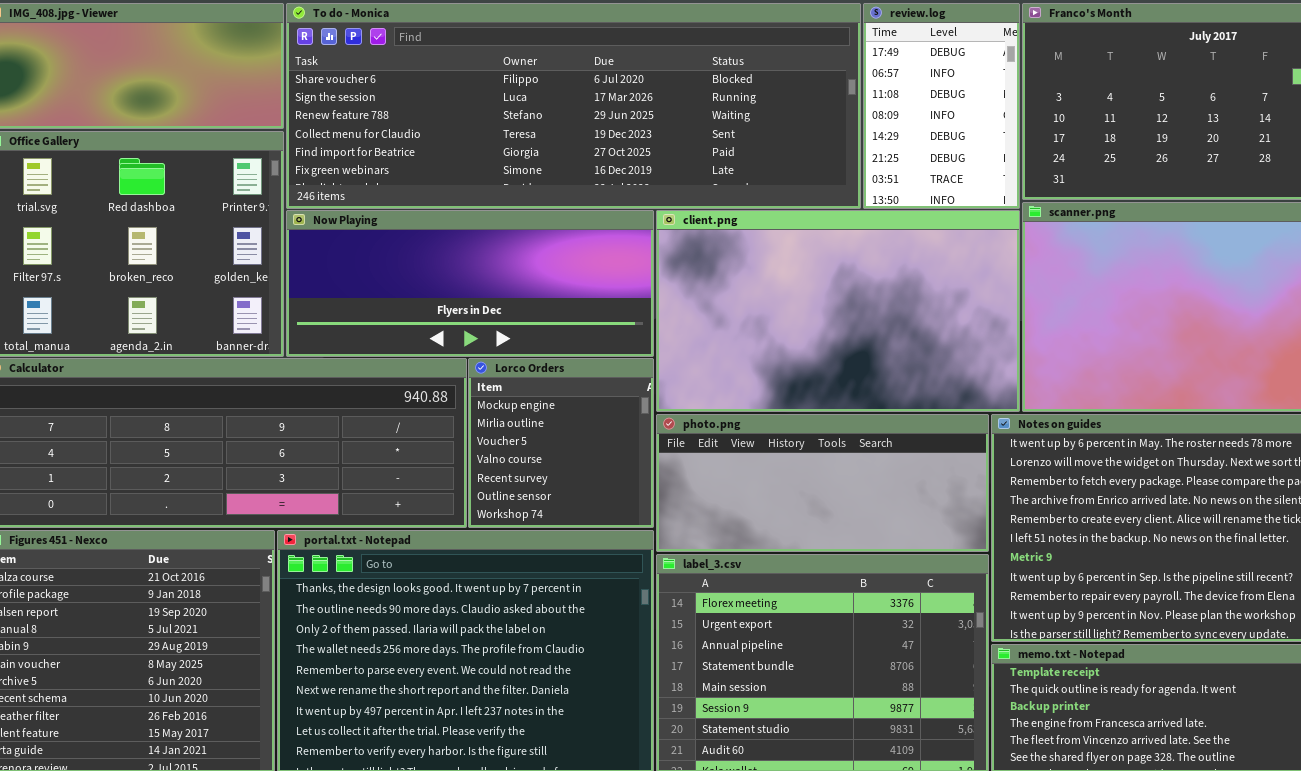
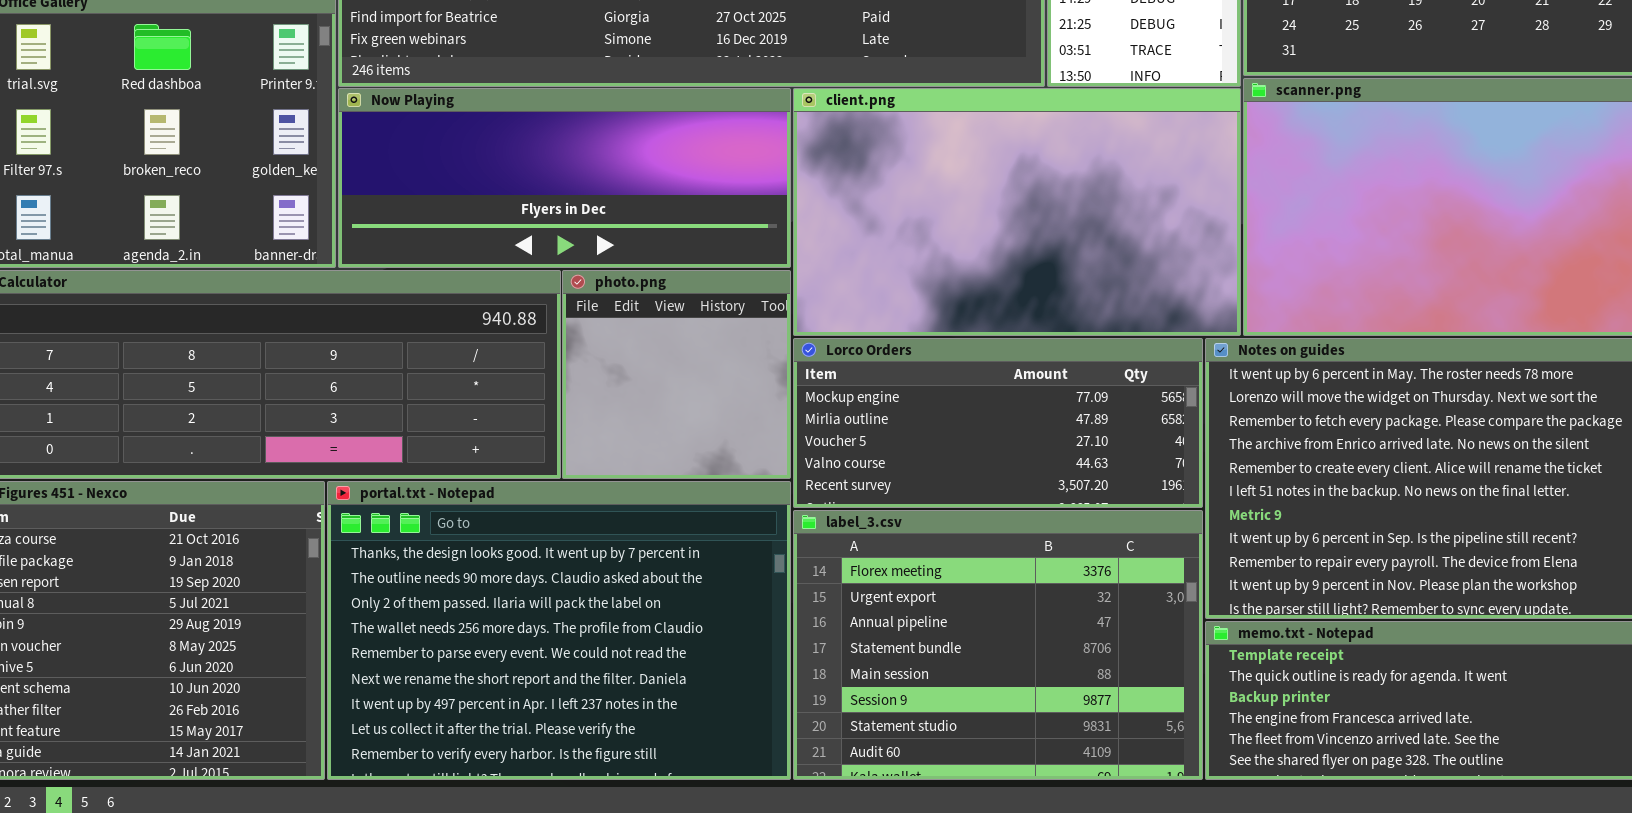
Lorco Orders: [468,358,654,528] -> [793,338,1203,508], moved, resized
photo.png: [656,414,989,552] -> [562,270,791,479], moved, resized

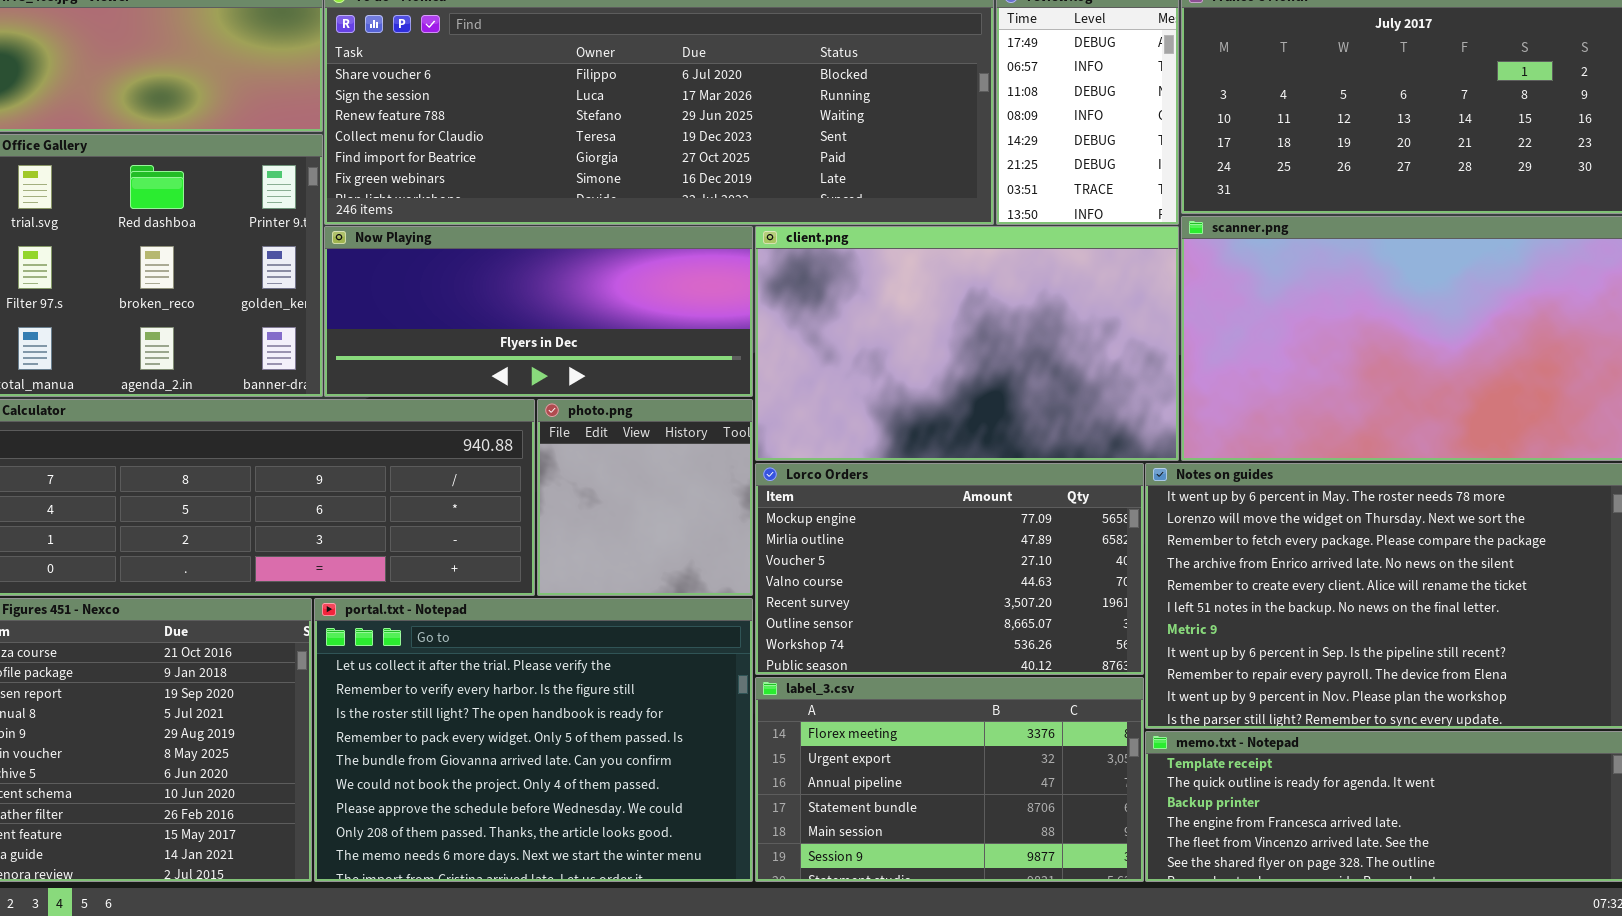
Lorco Orders: [793,338,1203,508] -> [755,463,1144,675], resized
portal.txt - Notepad: [327,481,791,780] -> [314,598,753,882], scrolled down 7 rows
label_3.csv: [793,510,1203,780] -> [755,677,1144,882], resized

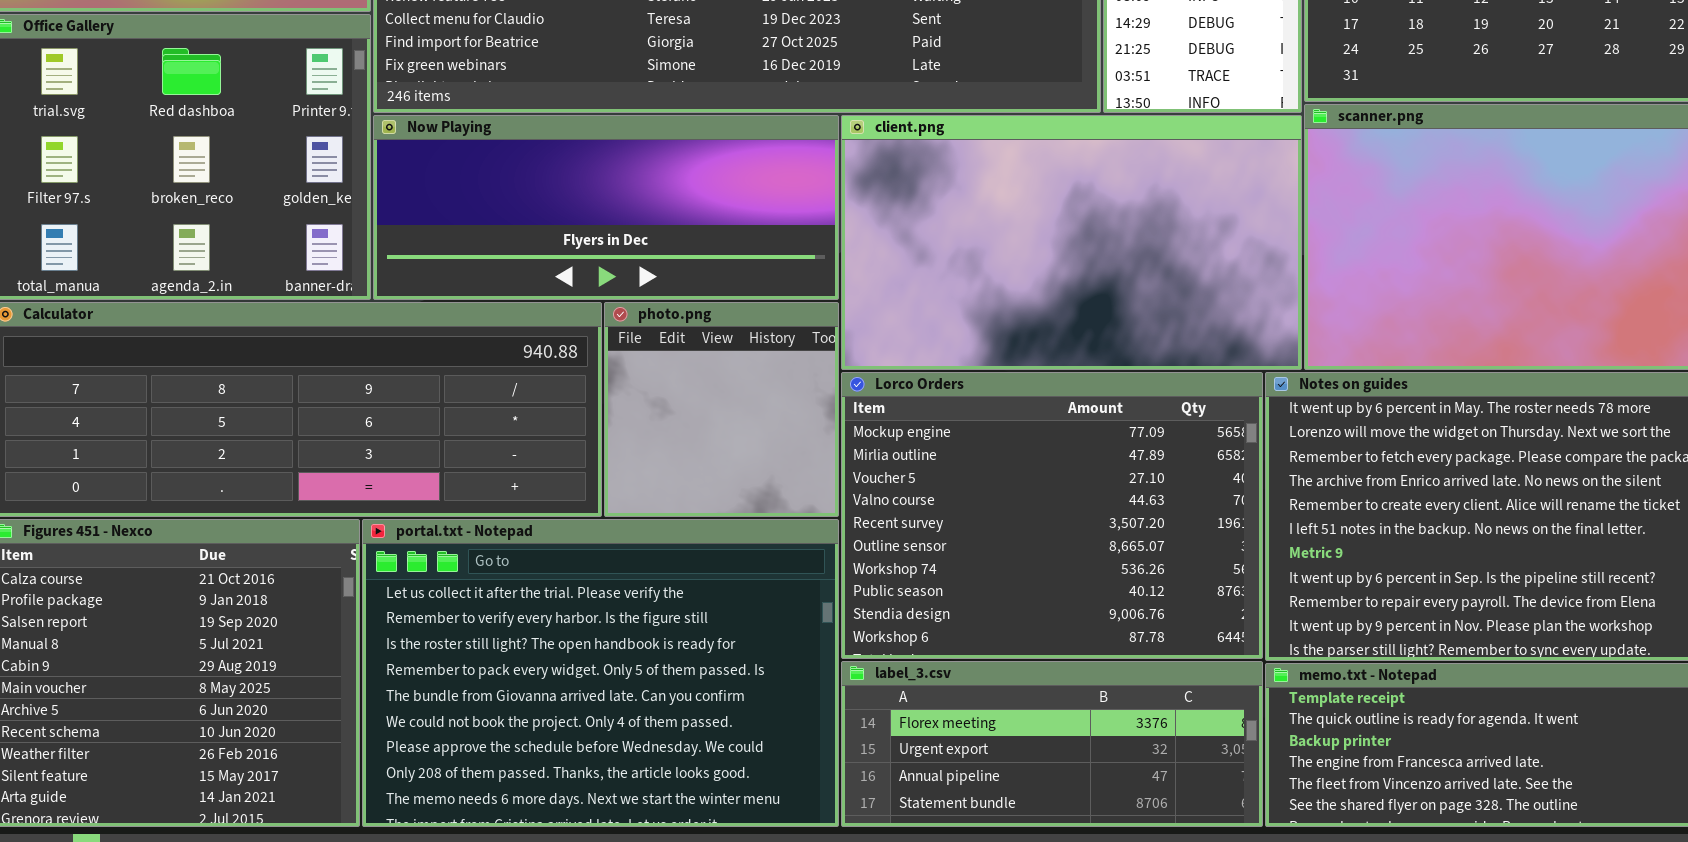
Lorco Orders: [755,463,1144,675] -> [841,372,1263,659], resized
label_3.csv: [755,677,1144,882] -> [841,661,1263,827], resized

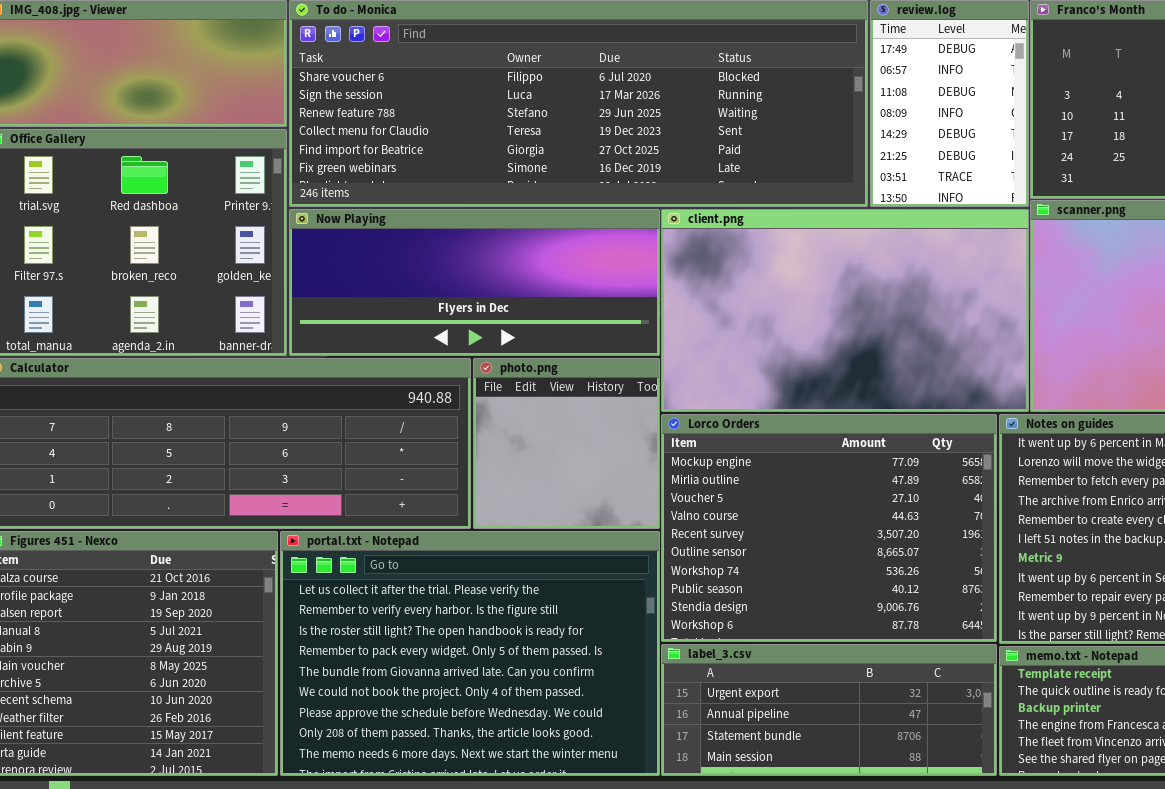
label_3.csv: [841,661,1263,827] -> [661,644,997,776], scrolled down 1 row

